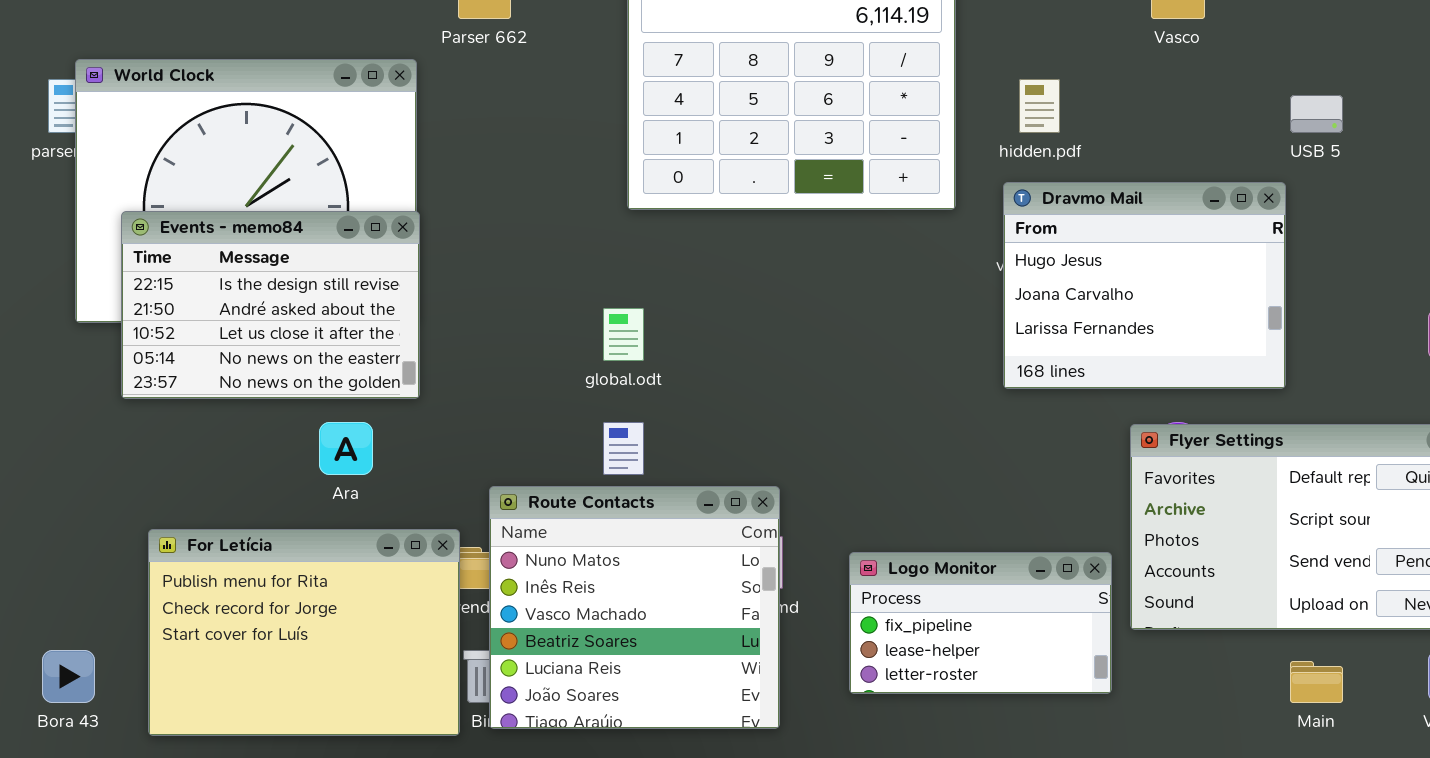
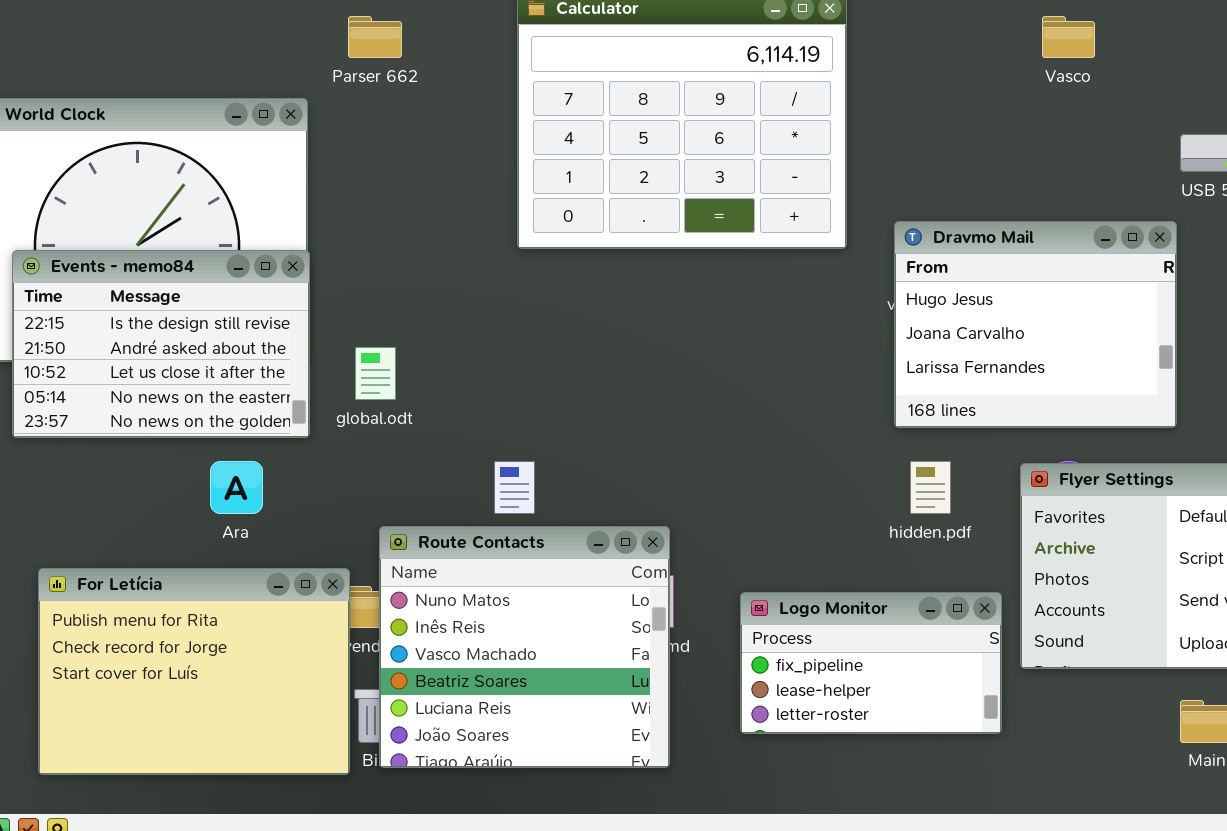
hidden.pdf: [1019,79,1060,133] -> [910,461,951,514], moved
global.odt: [603,308,644,361] -> [355,347,396,400], moved

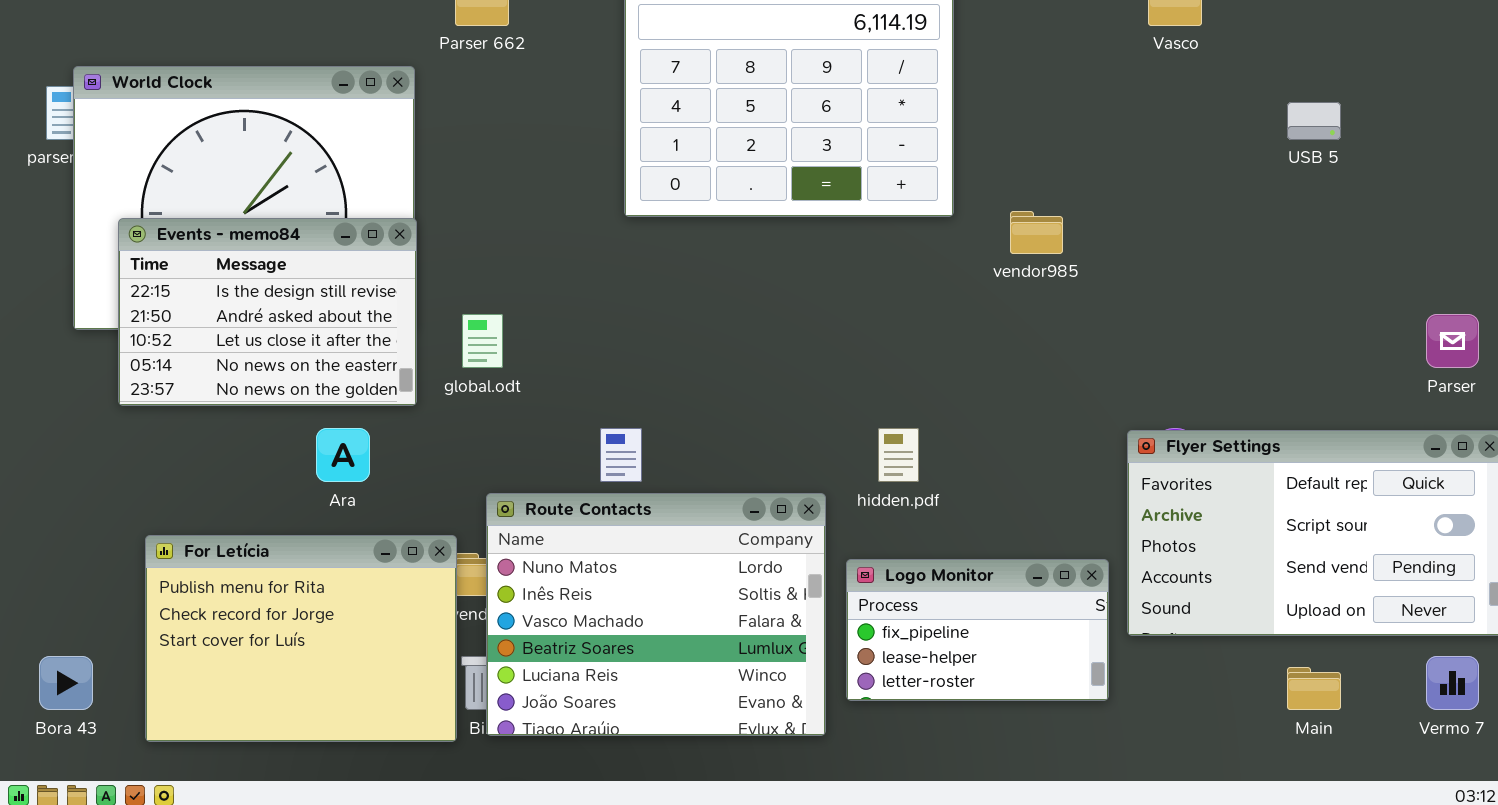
Dravmo Mail: [894,221,1177,428] -> none, closed
hidden.pdf: [910,461,951,514] -> [878,428,919,482], moved
Route Contacts: [379,526,670,768] -> [486,493,826,736], resized

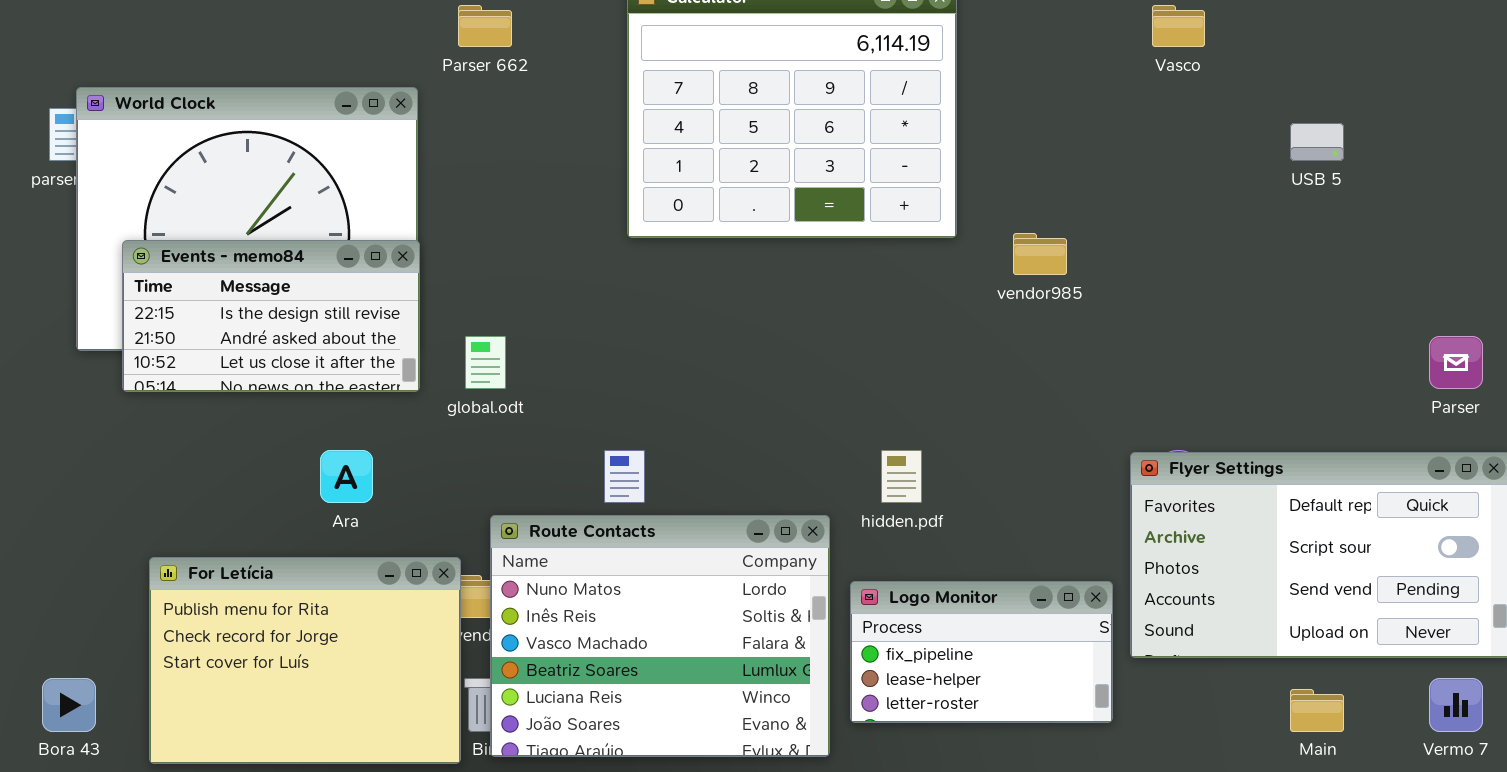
Events - memo84: [118,218,417,406] -> [122,240,420,392], resized

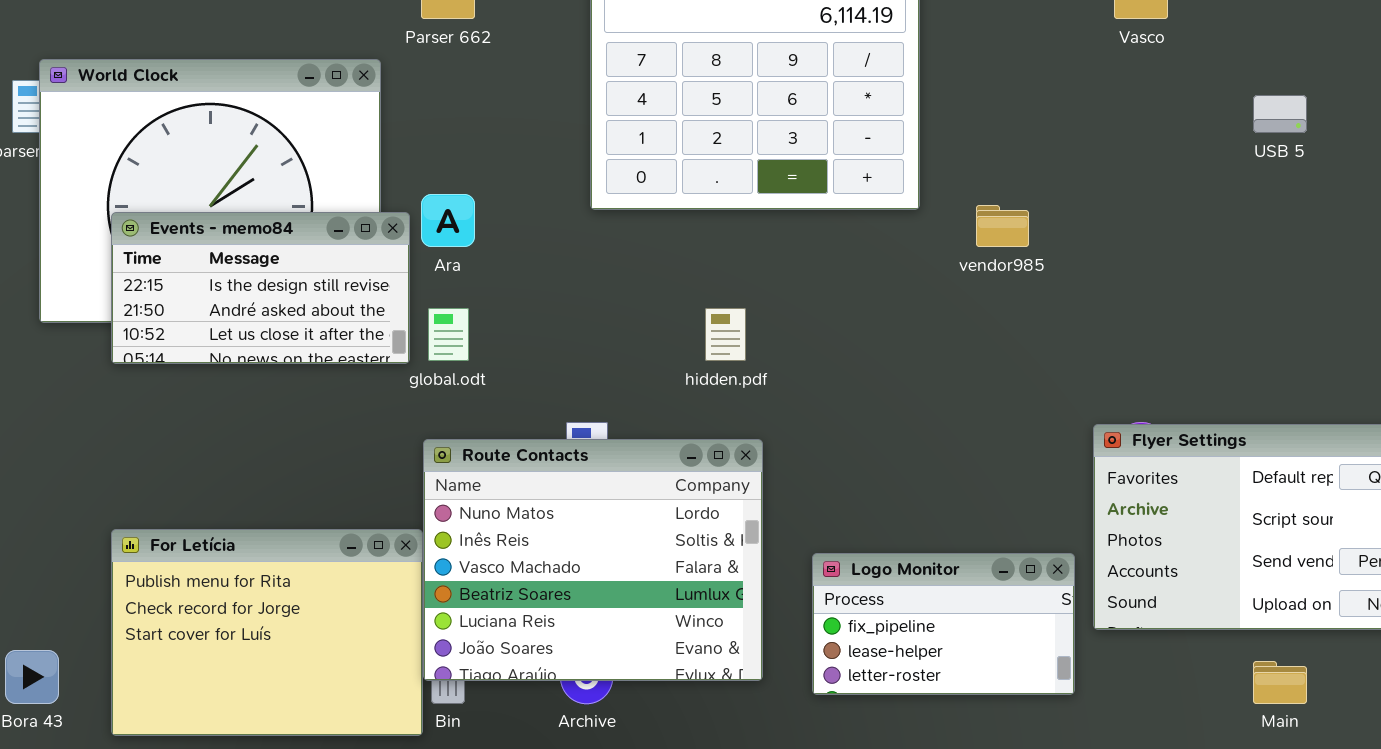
Events - memo84: [122,240,420,392] -> [111,212,410,364], moved
Ara: [320,450,373,503] -> [421,194,475,247], moved
hidden.pdf: [881,450,922,503] -> [705,308,746,361], moved
Route Contacts: [490,515,830,757] -> [423,439,763,681], moved

